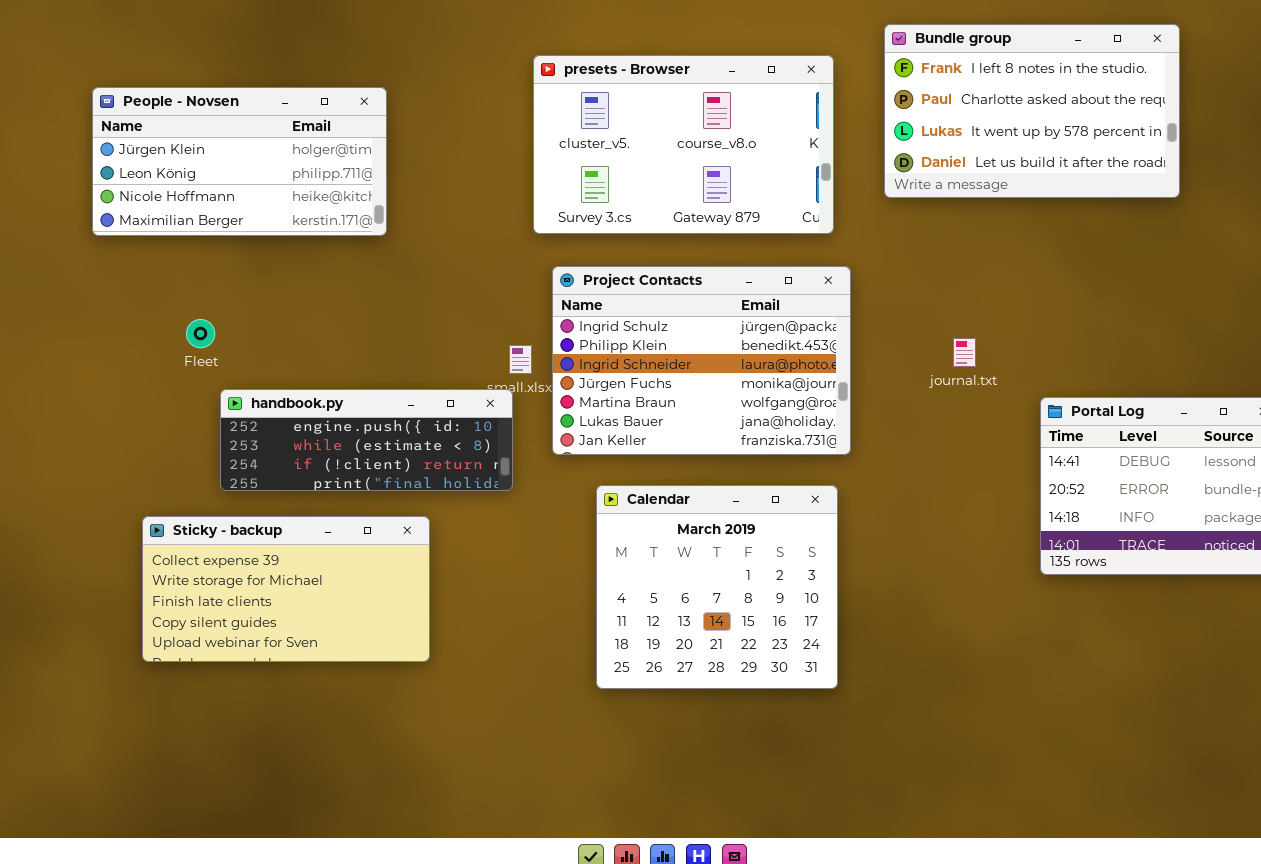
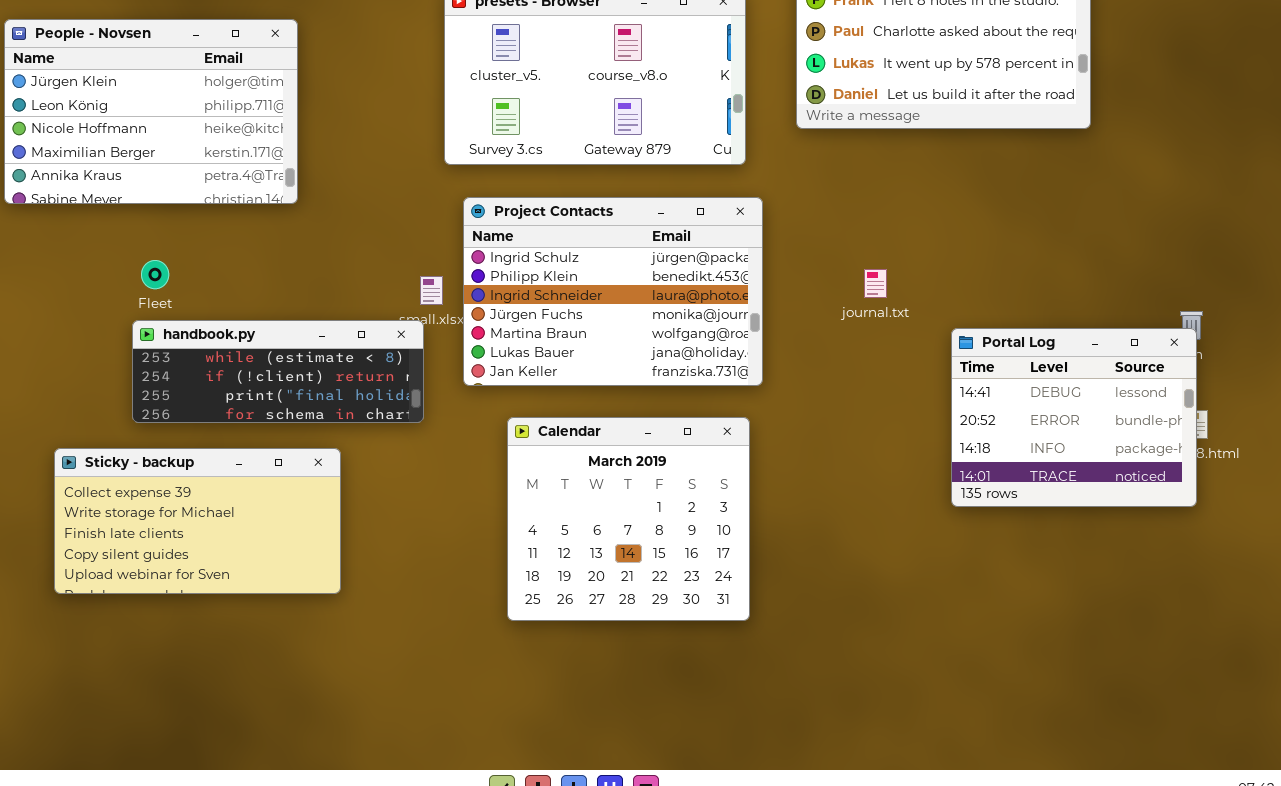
People - Novsen: [92,87,387,236] -> [4,19,298,204], resized
Fleet: [186,319,215,348] -> [141,260,169,289], moved
handbook.py: [220,389,513,491] -> [132,320,424,423], scrolled down 1 row

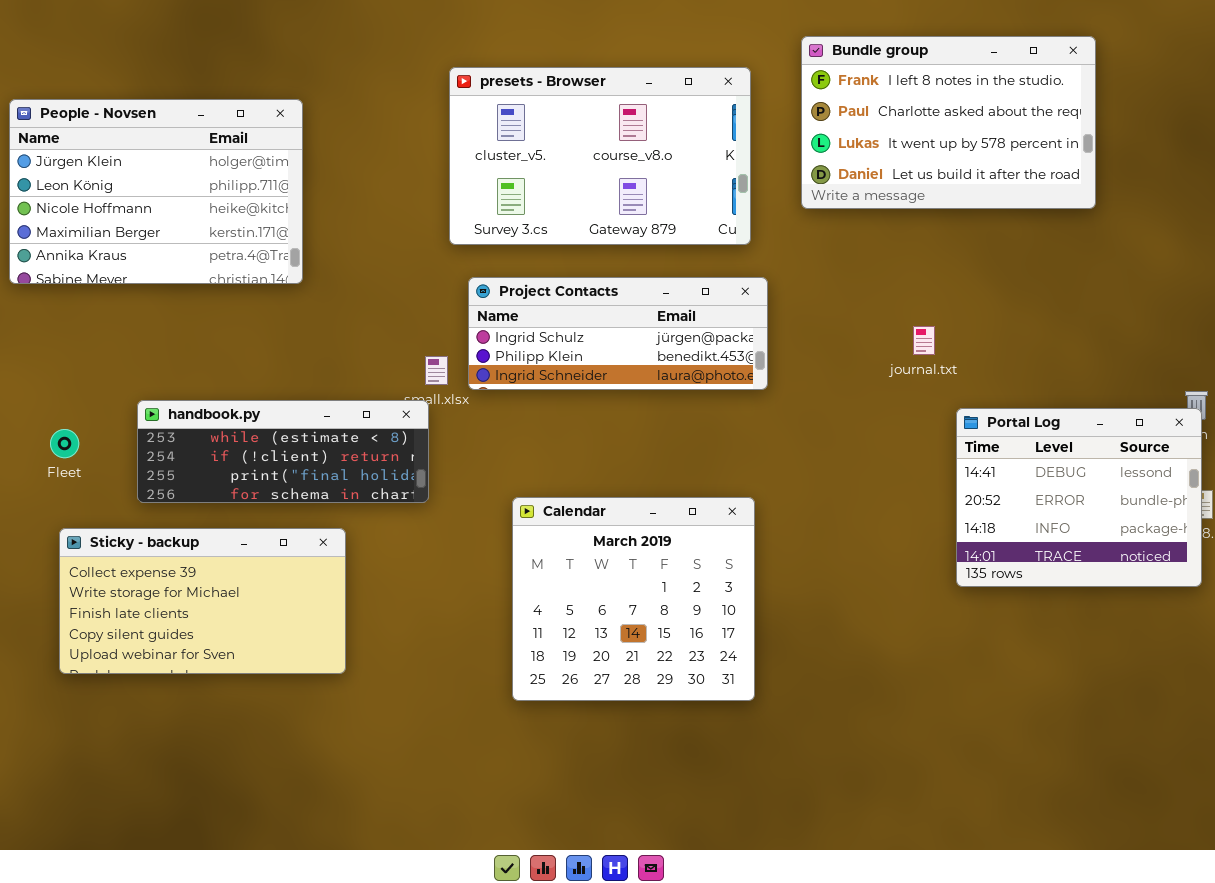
Project Contacts: [463,197,763,386] -> [468,277,768,390], resized
Fleet: [141,260,169,289] -> [50,429,79,458], moved
journal.txt: [864,269,887,298] -> [913,326,935,355], moved

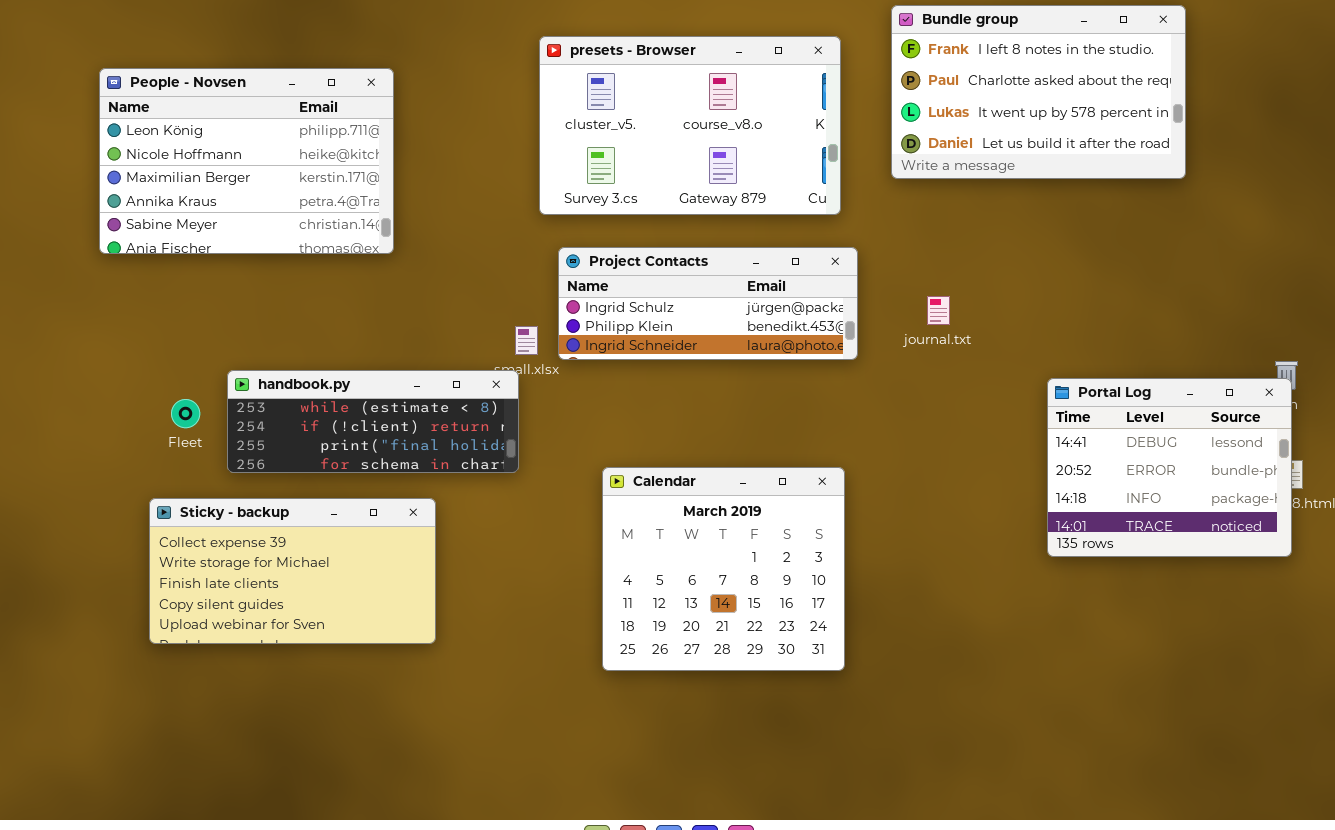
People - Novsen: [9,99,303,284] -> [99,68,394,254], scrolled down 1 row
journal.txt: [913,326,935,355] -> [927,296,950,325], moved
Fleet: [50,429,79,458] -> [171,399,200,428], moved

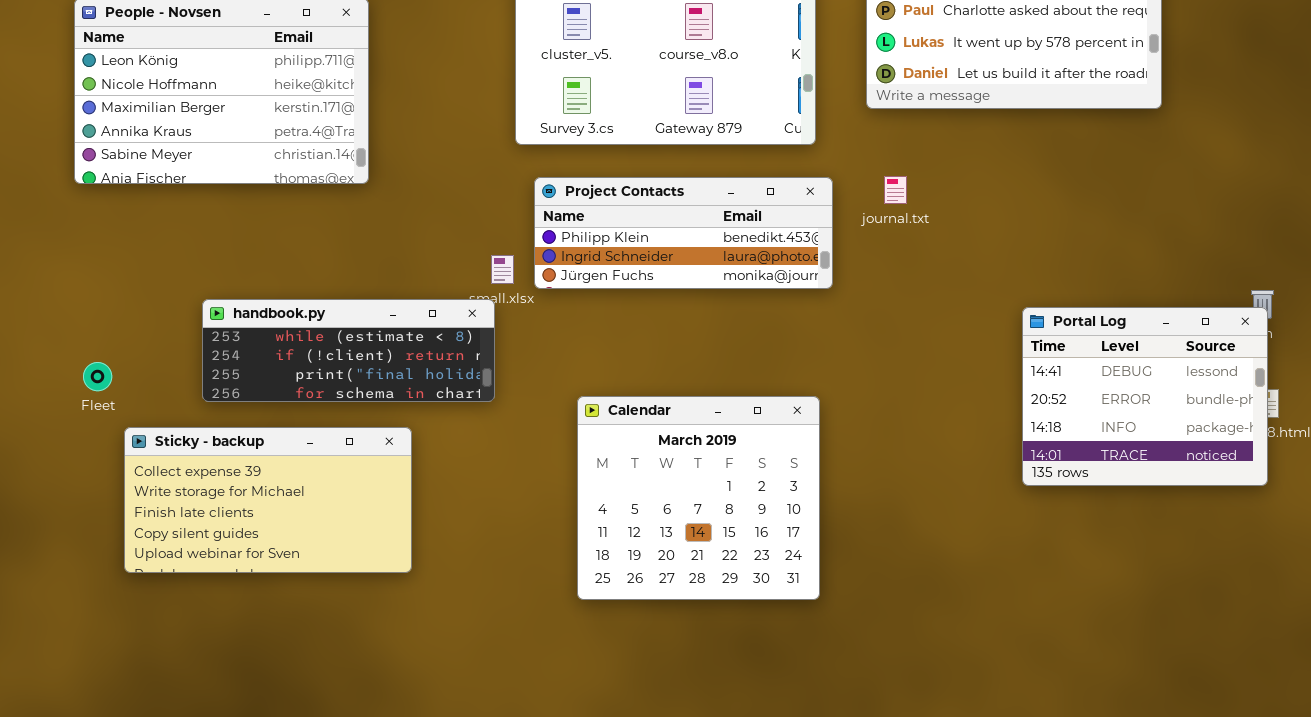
Project Contacts: [558,247,858,360] -> [534,177,833,289], scrolled down 1 row
journal.txt: [927,296,950,325] -> [884,176,907,204], moved
Fleet: [171,399,200,428] -> [83,362,112,391], moved

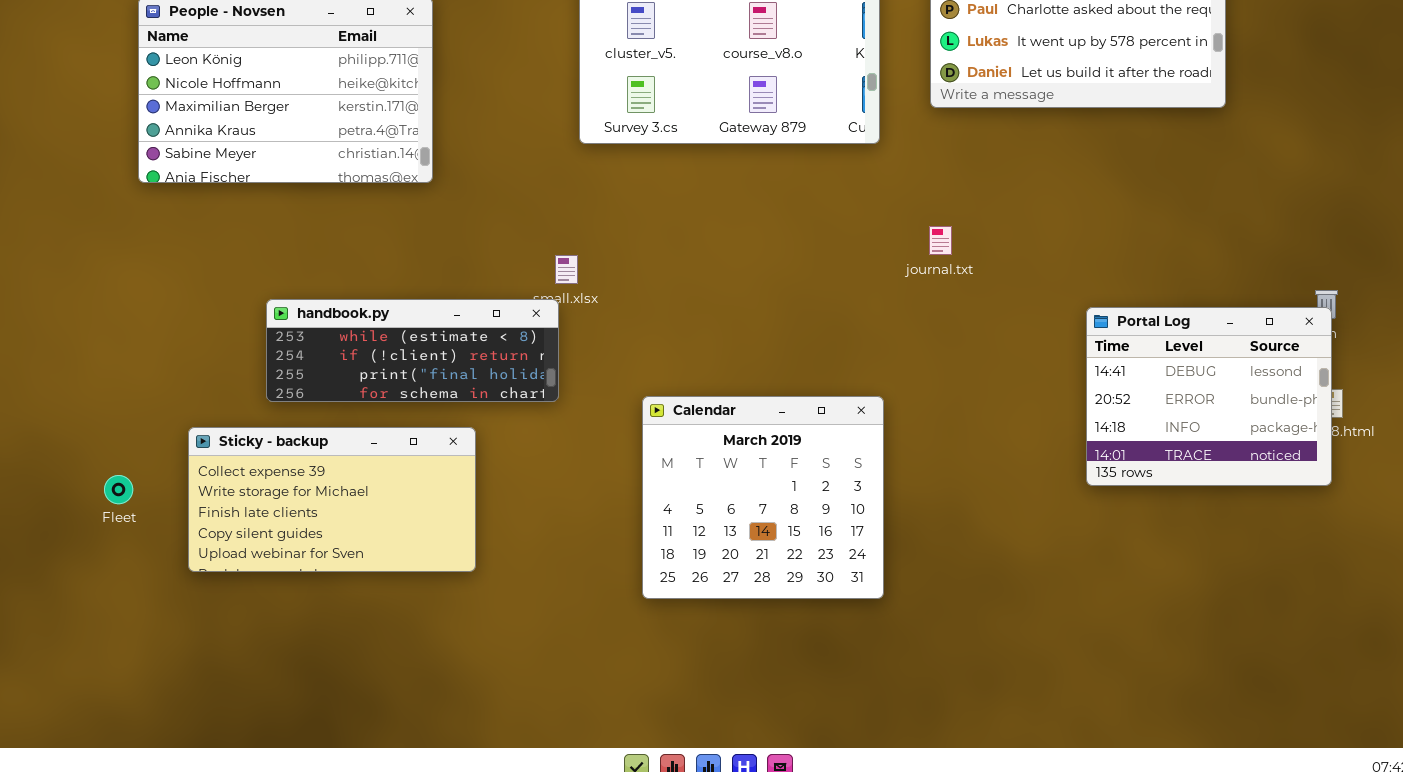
journal.txt: [884,176,907,204] -> [929,226,952,255], moved
Project Contacts: [534,177,833,289] -> none, closed
Fleet: [83,362,112,391] -> [104,475,133,504], moved

